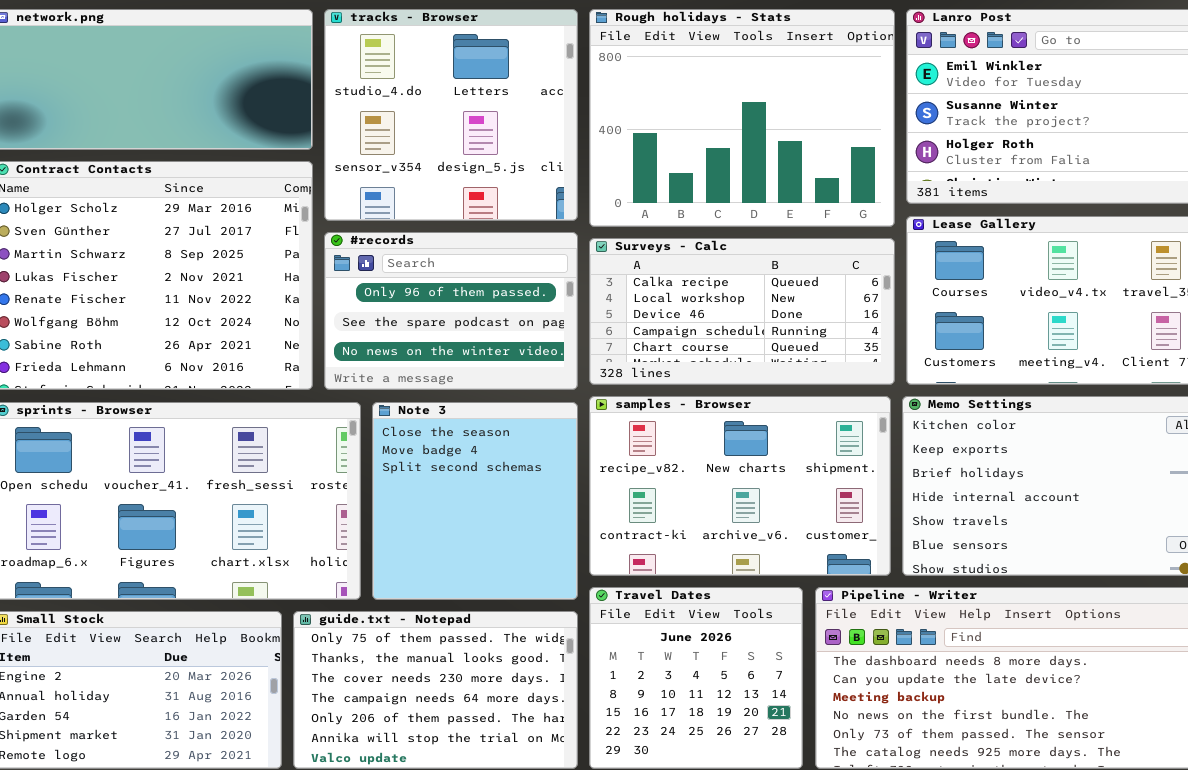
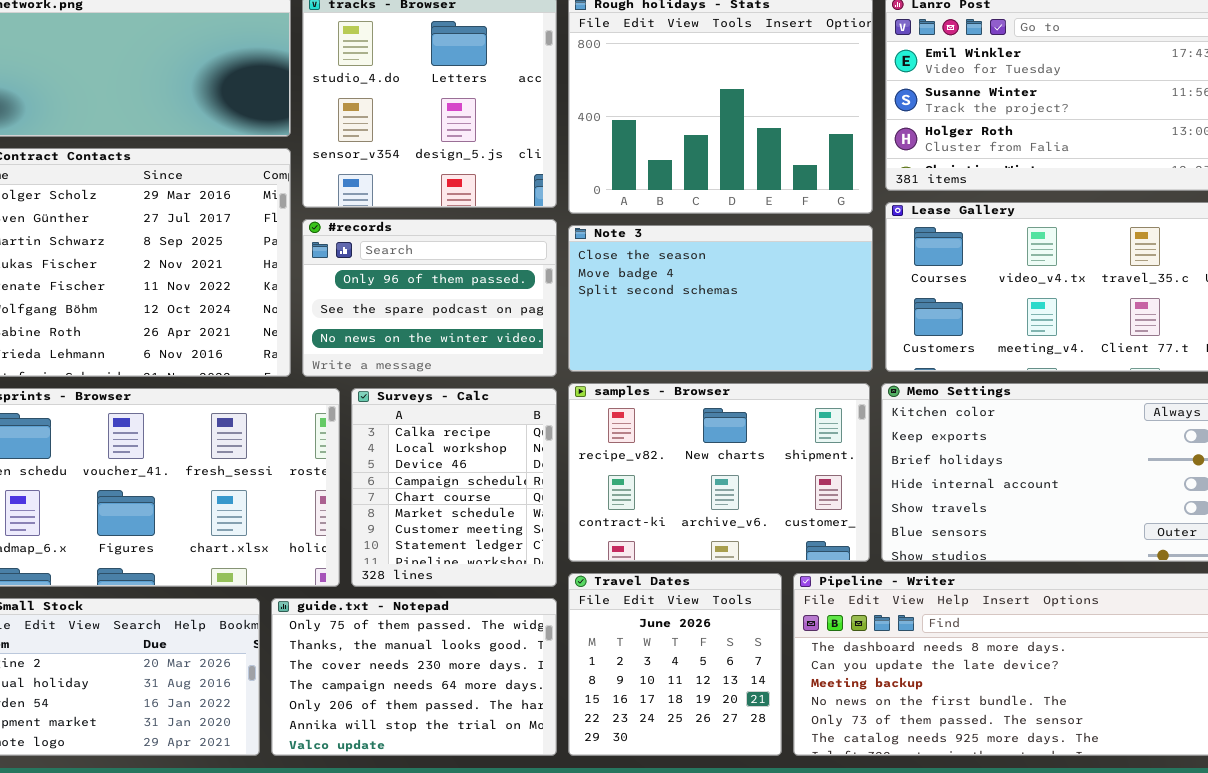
Surveys - Calc: [589,238,895,385] -> [351,388,557,587], moved, resized
Note 3: [372,402,578,600] -> [568,225,873,372], moved, resized

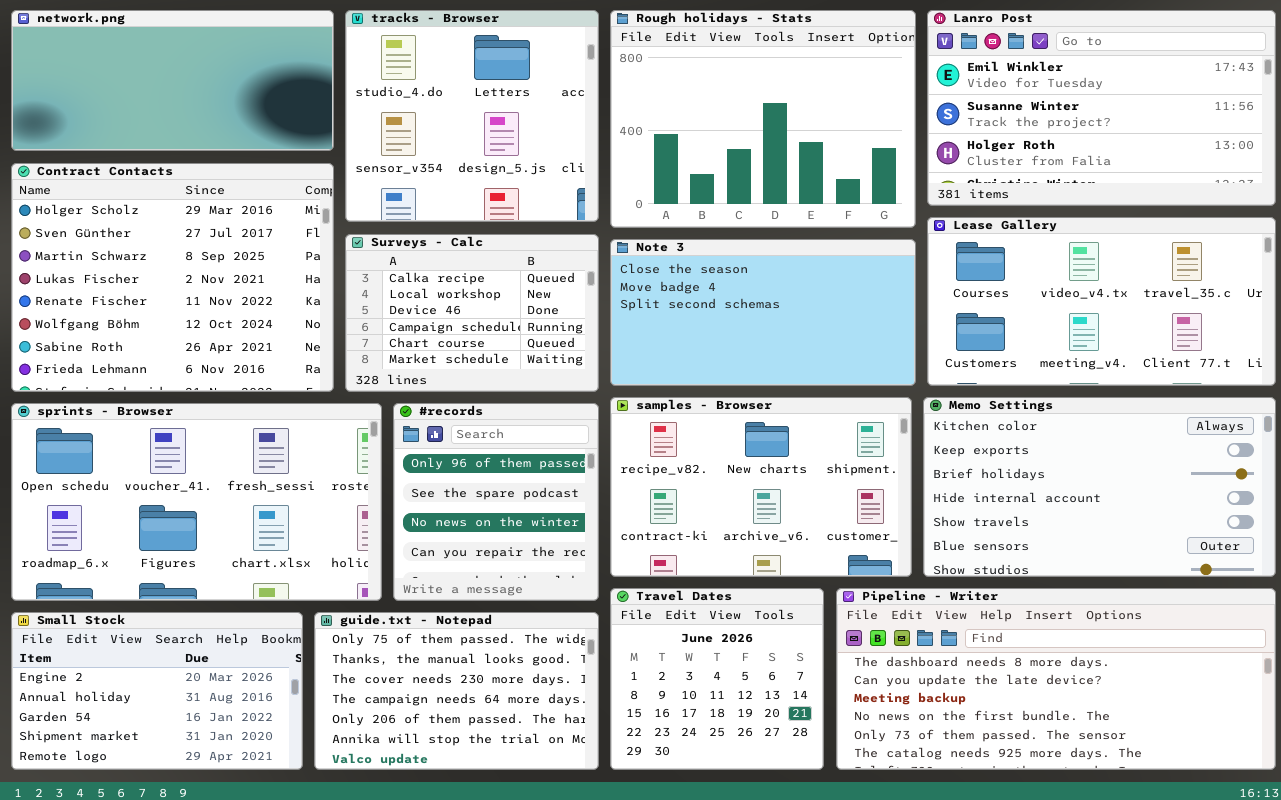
#records: [302,219,557,377] -> [393,403,599,601], moved, resized
Surveys - Calc: [351,388,557,587] -> [345,234,599,392], moved, resized

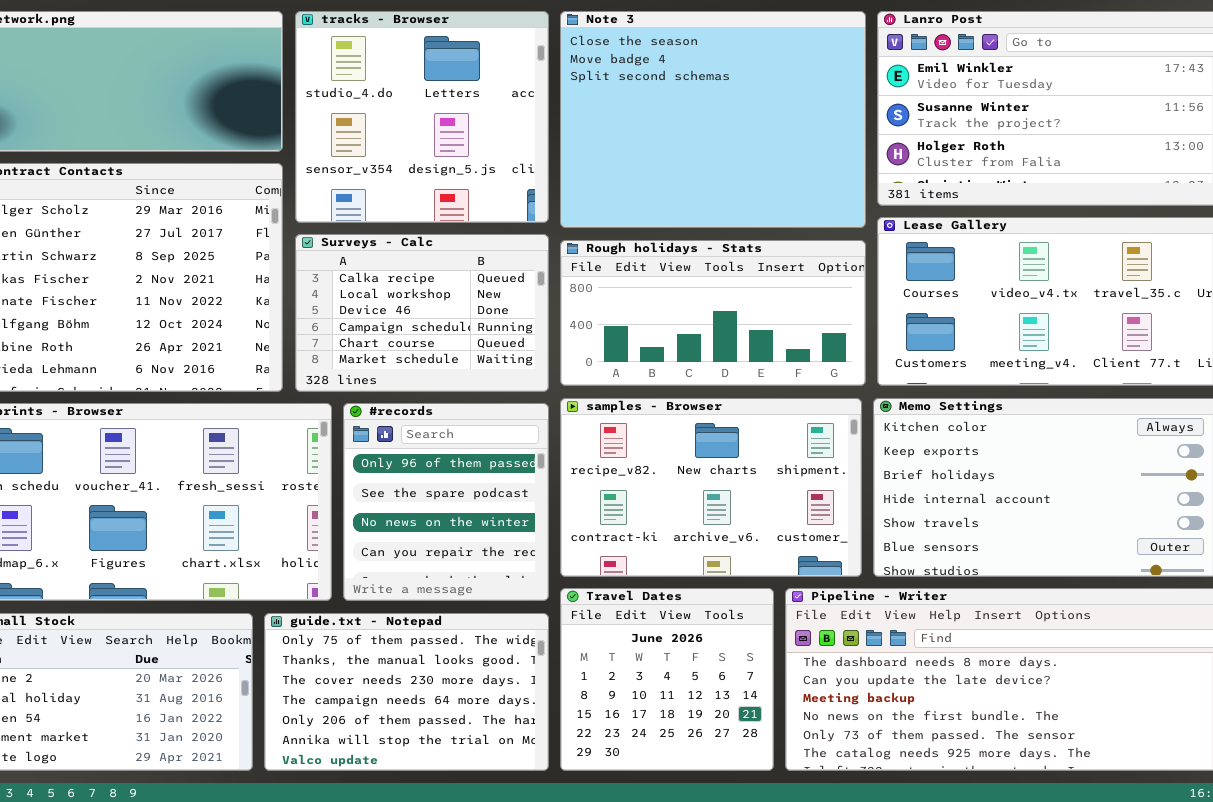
Rough holidays - Stats: [610,10,916,228] -> [560,240,866,386], moved, resized
Note 3: [610,239,916,386] -> [560,11,866,228], moved, resized

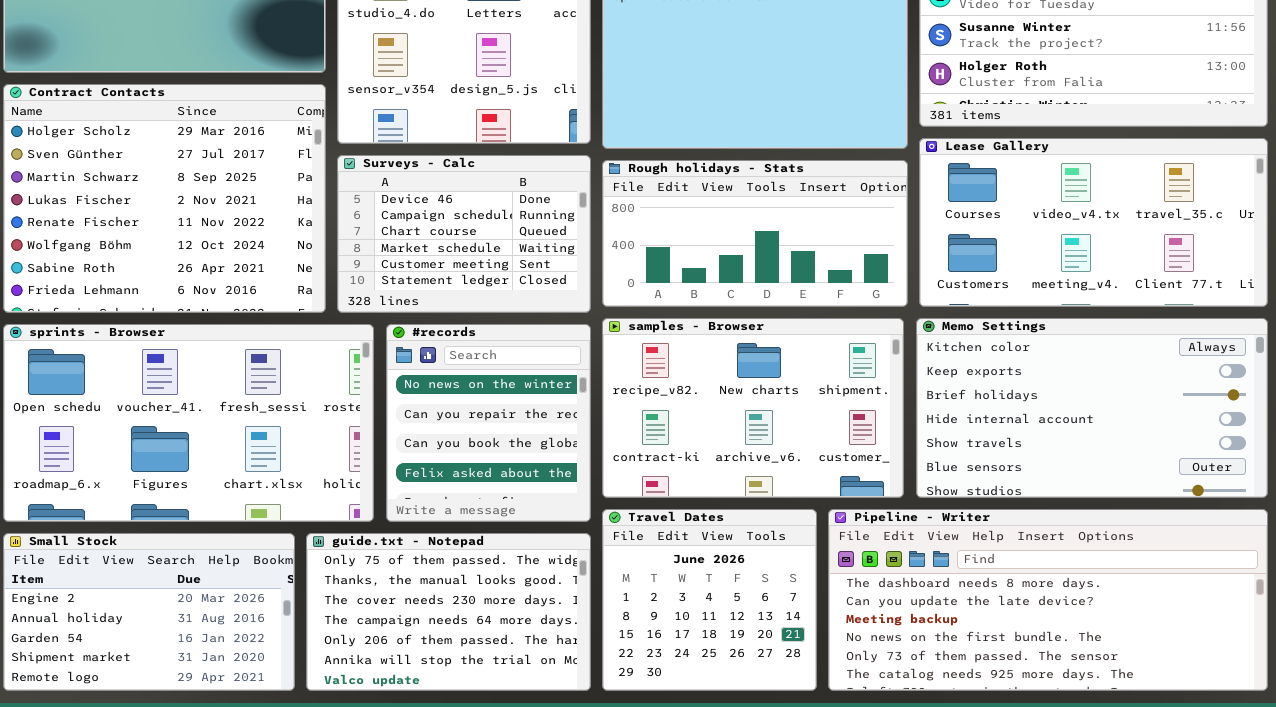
Surveys - Calc: [295,234,549,392] -> [337,155,591,313], scrolled down 2 rows
#records: [343,403,549,601] -> [386,324,591,522], scrolled down 2 rows

